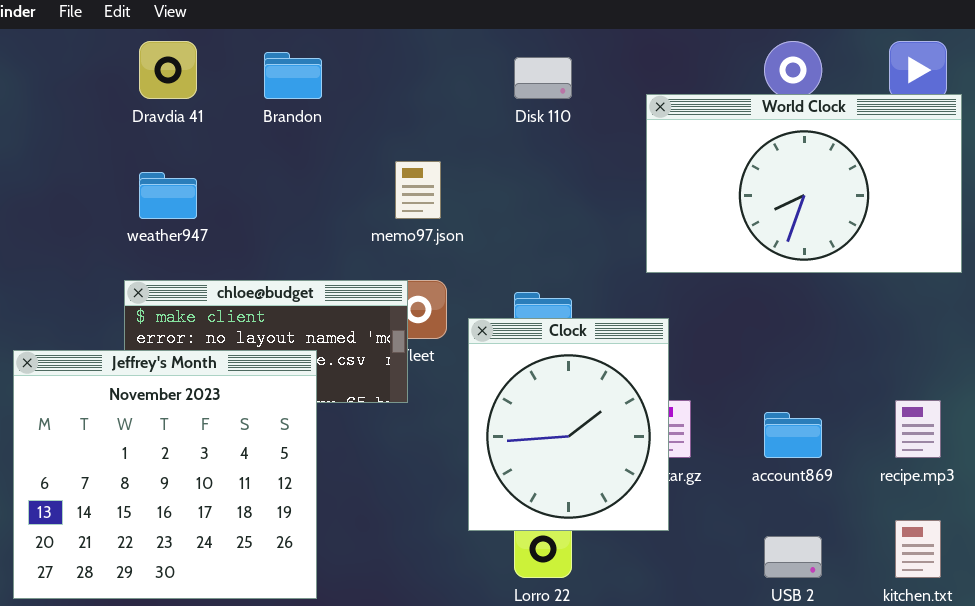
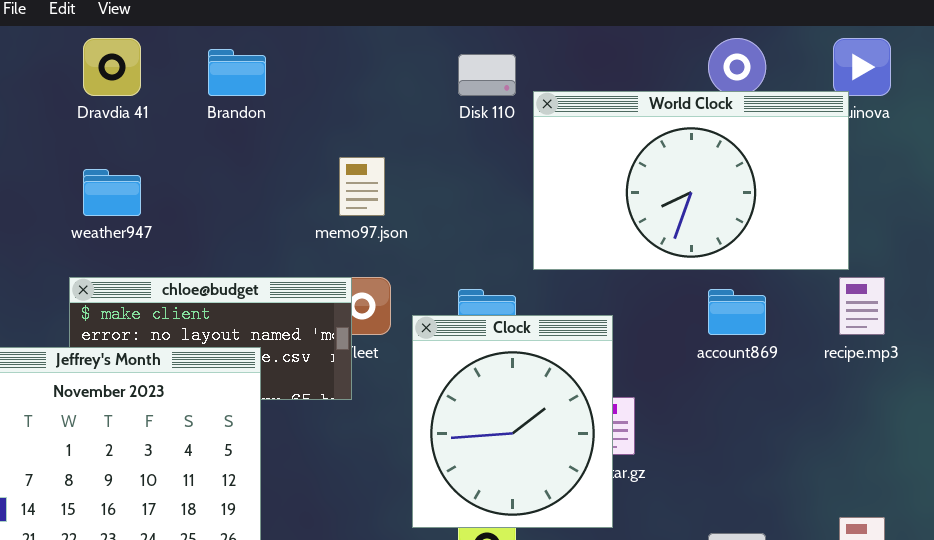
World Clock: [646,94,962,273] -> [533,91,849,270], moved
recipe.mp3: [895,400,941,458] -> [839,277,885,335], moved
account869: [764,412,822,458] -> [708,289,766,335], moved

